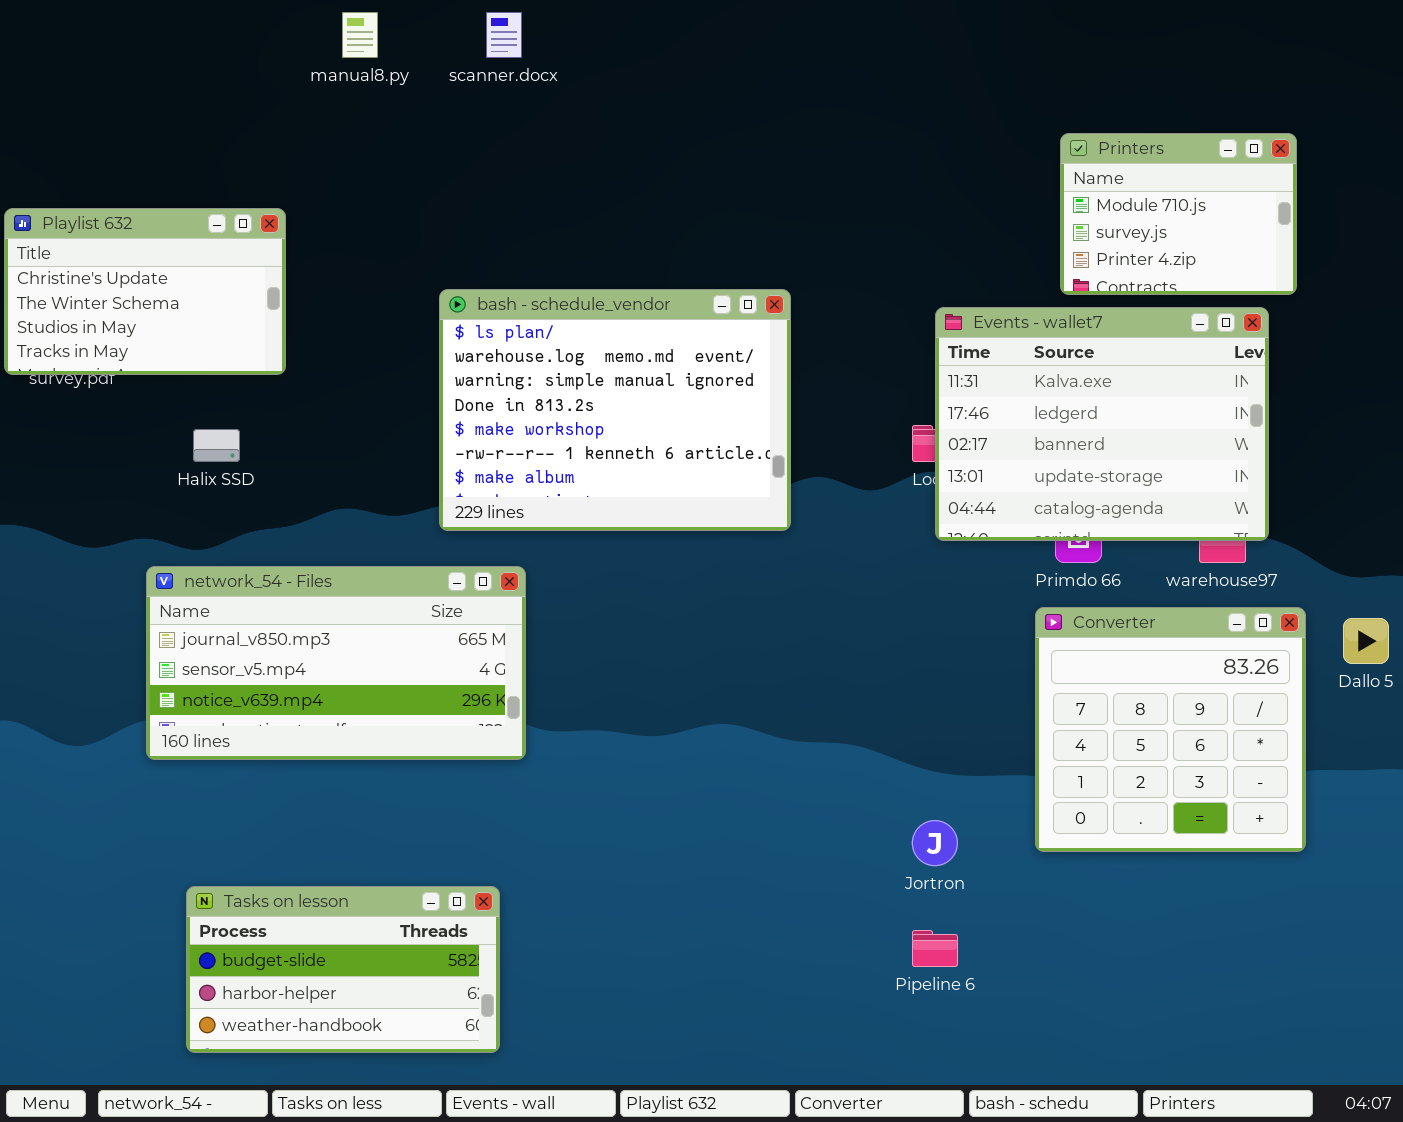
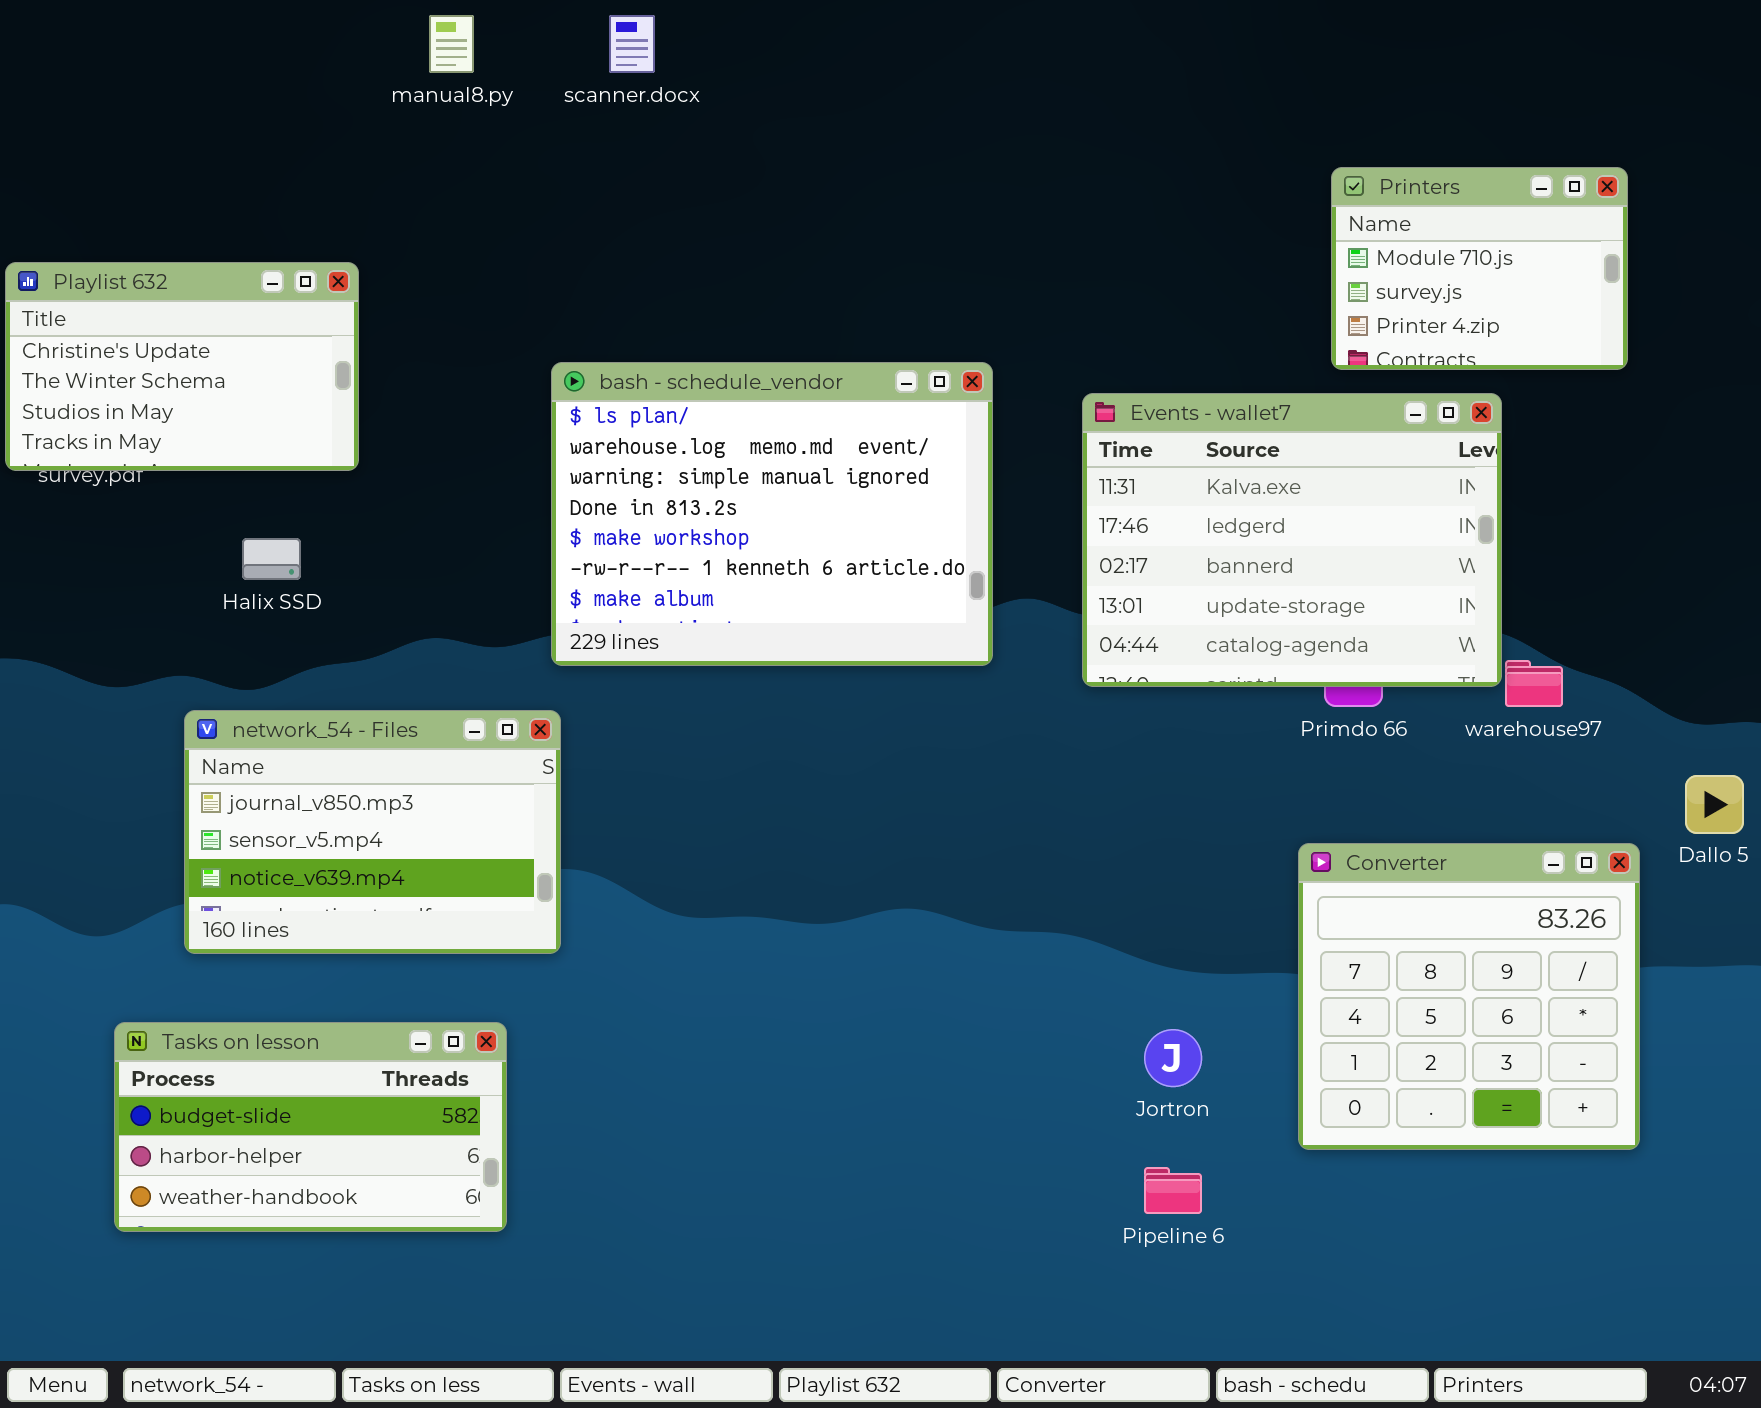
Events - wallet7: [935,307,1269,541] -> [1082,393,1502,687], moved
network_54 - Files: [146,566,526,760] -> [184,710,561,954], resized
Converter: [1035,607,1306,852] -> [1298,843,1640,1150], moved
Tasks on lesson: [186,886,500,1053] -> [114,1022,507,1232], moved

